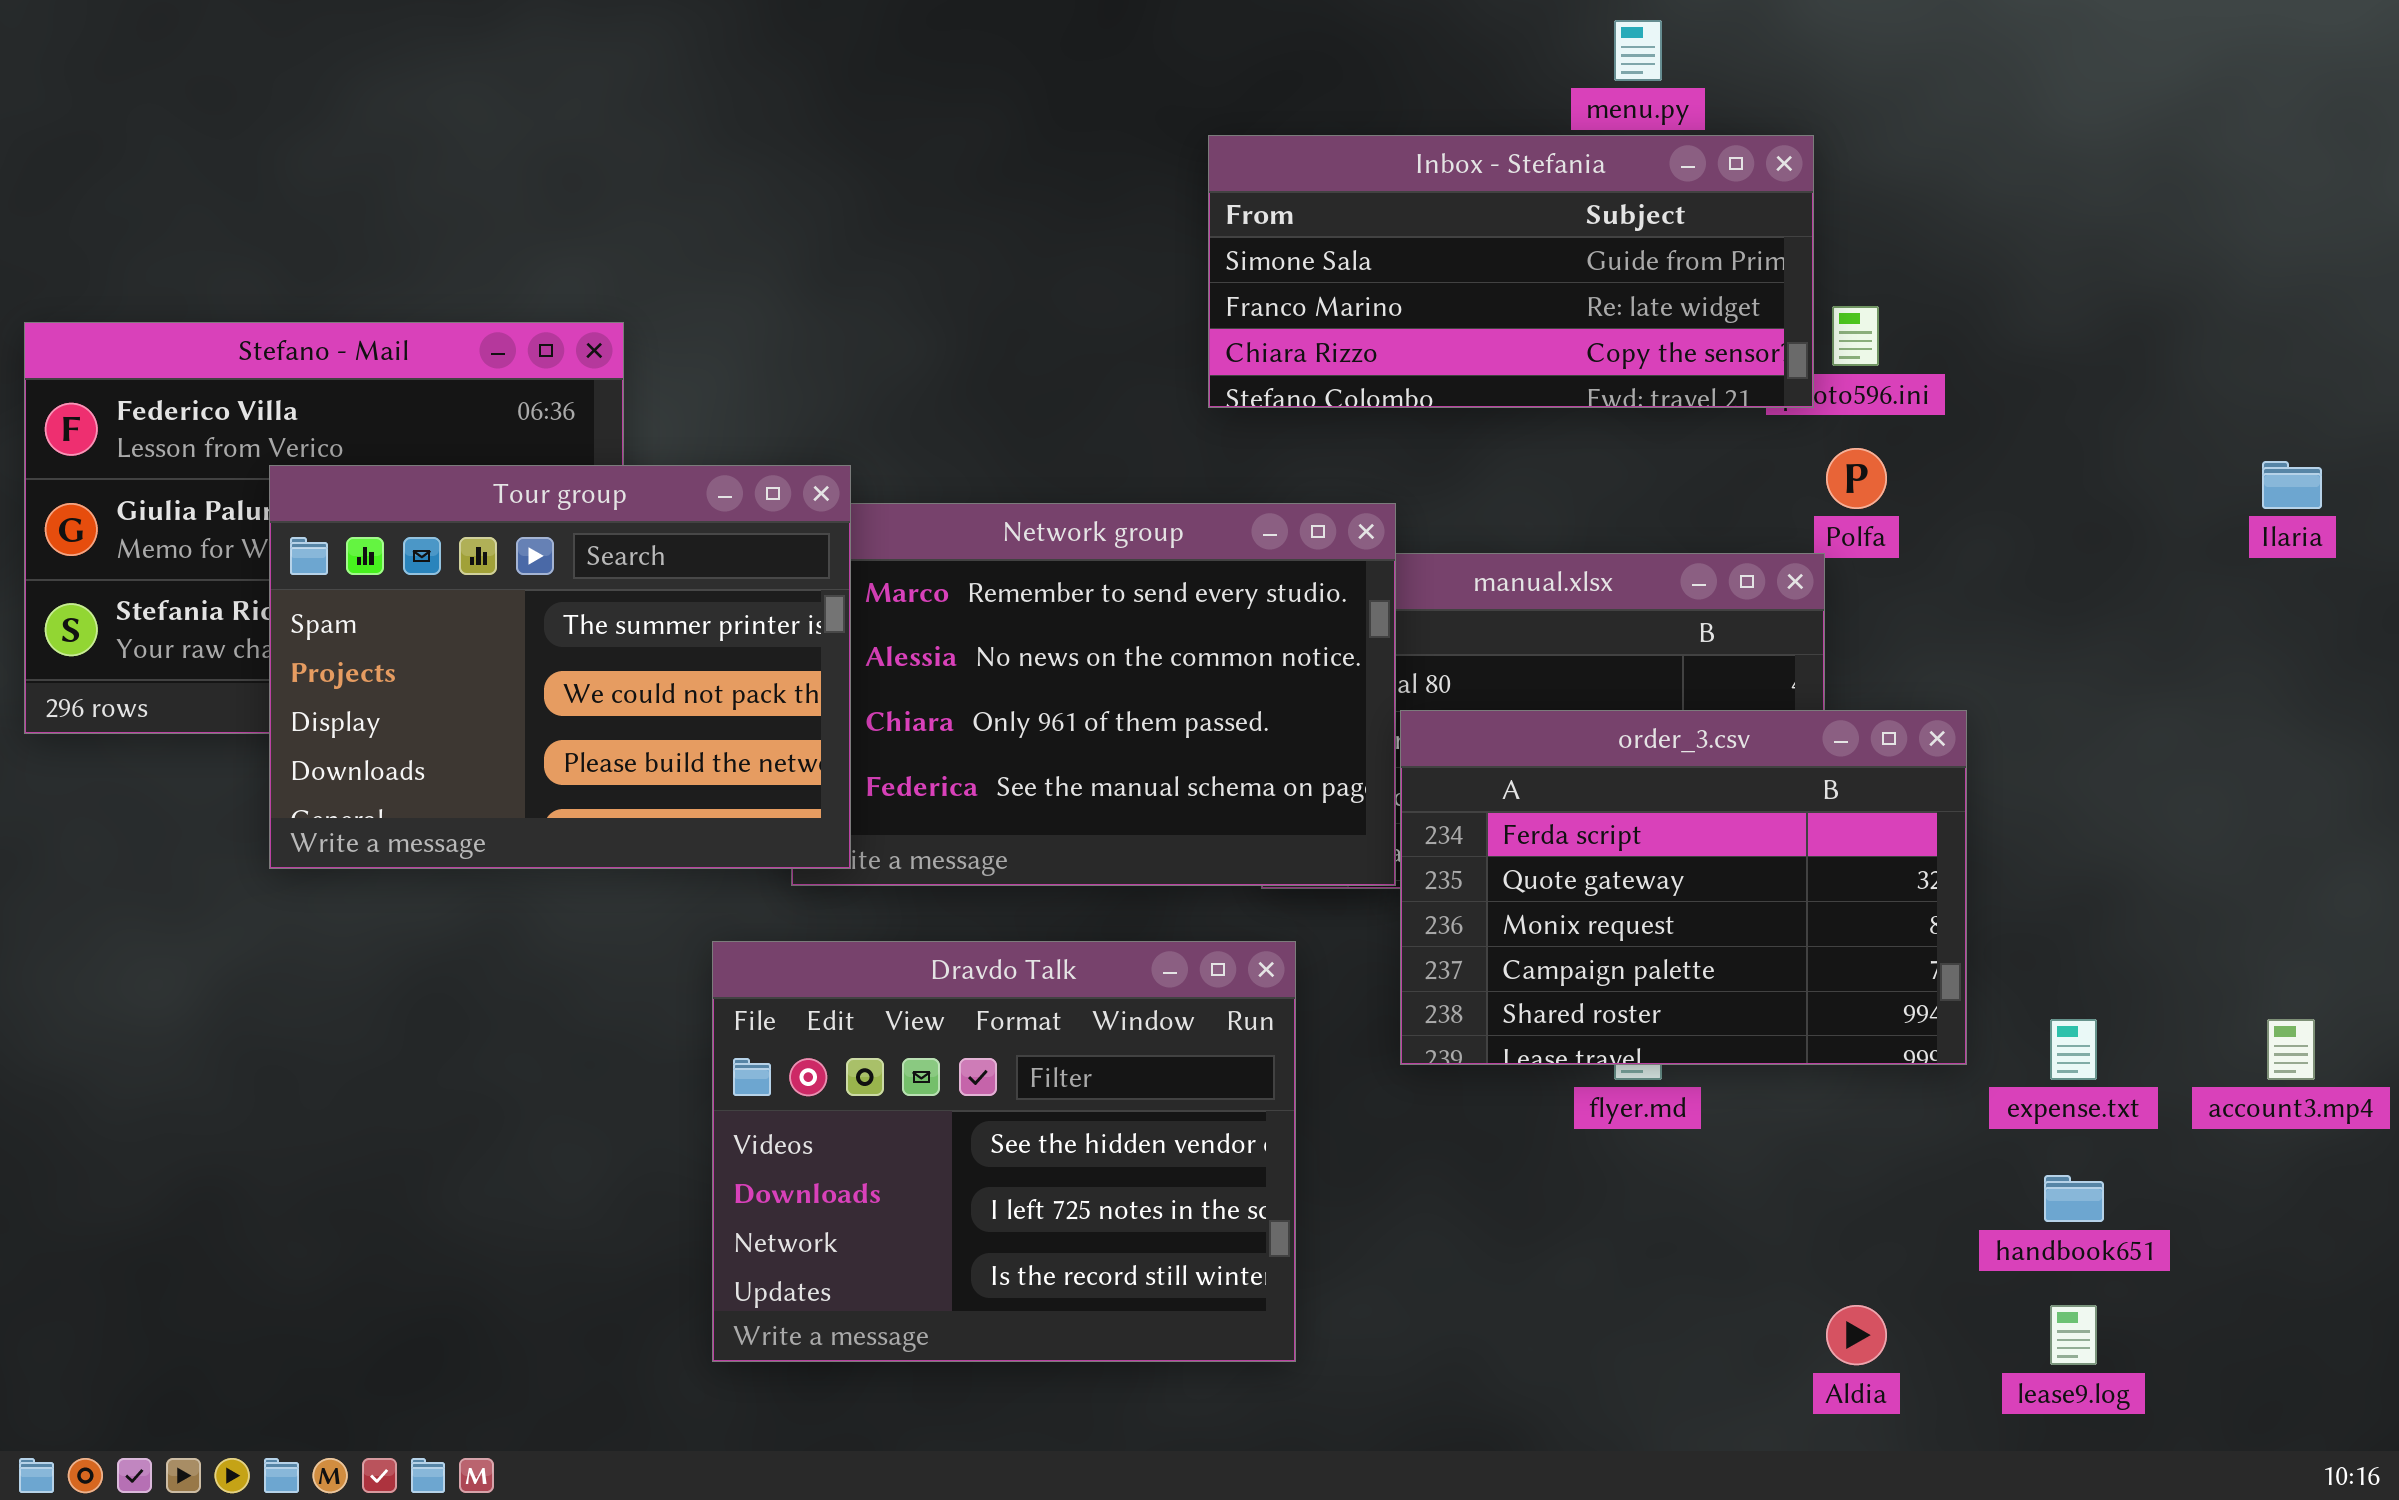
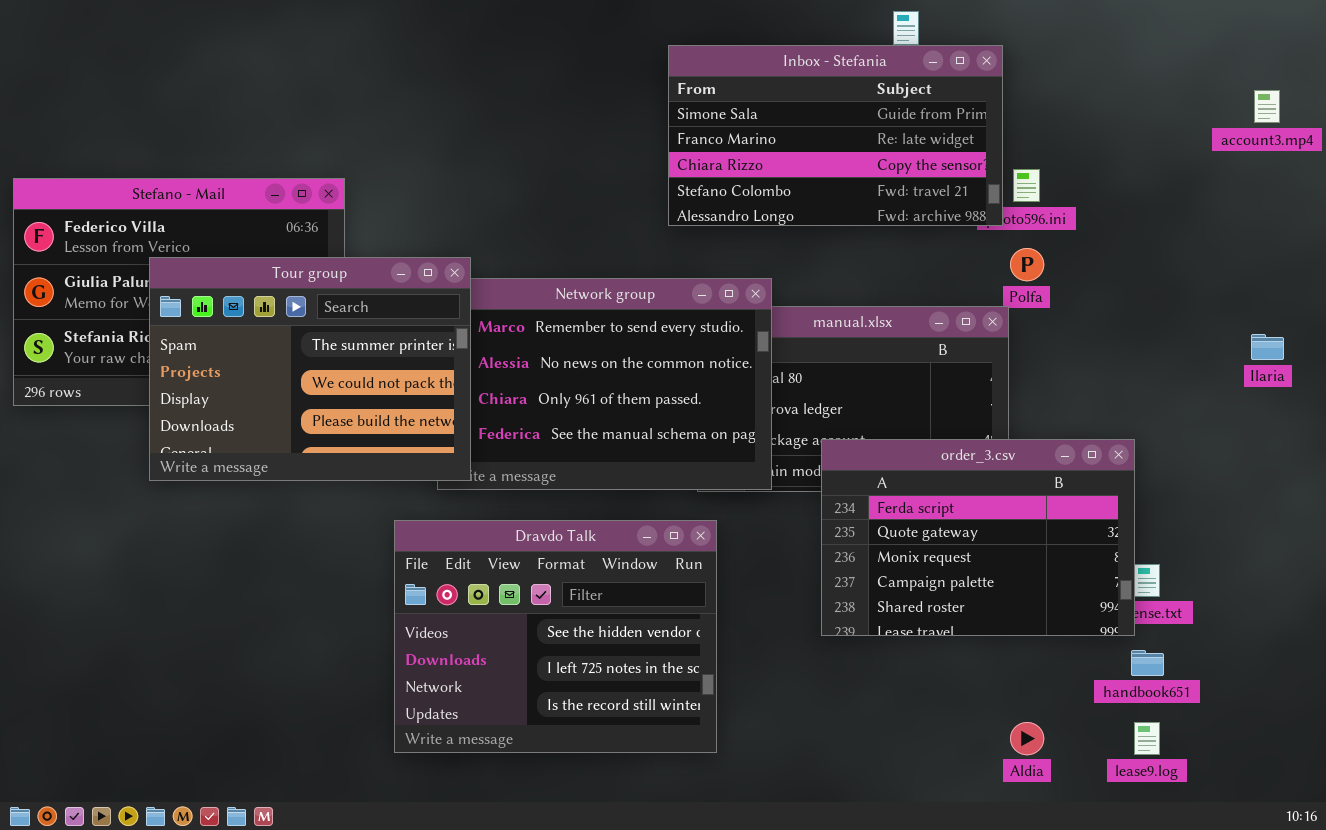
Inbox - Stefania: [1208,135,1814,408] -> [668,45,1003,226], resized
Ilaria: [2262,461,2322,509] -> [1251,334,1284,360], moved
order_3.csv: [1400,710,1967,1065] -> [821,439,1135,636], moved
account3.mp4: [2267,1019,2315,1080] -> [1254,90,1280,123], moved

